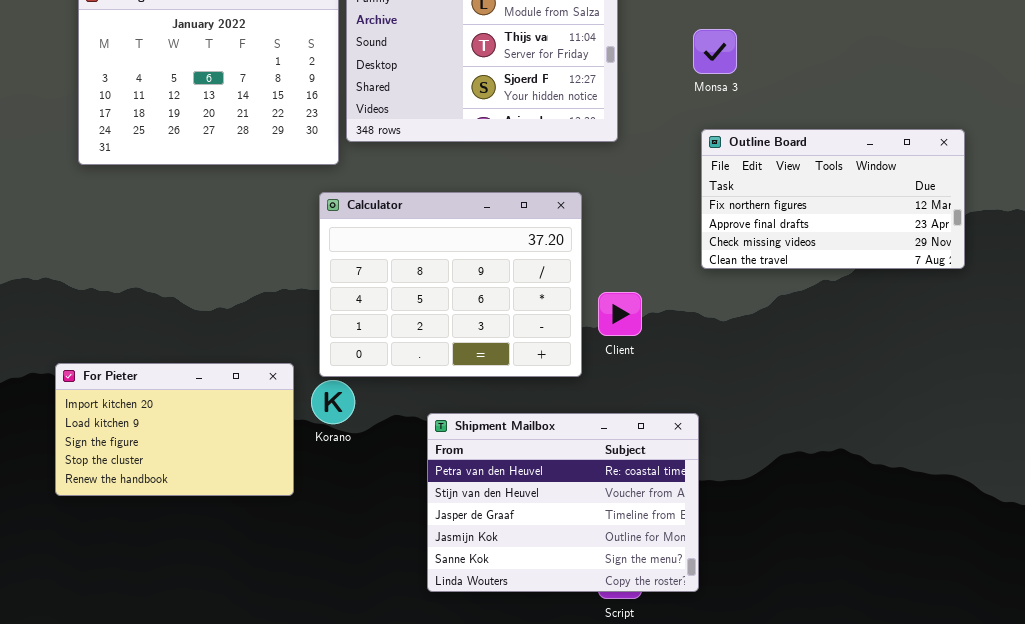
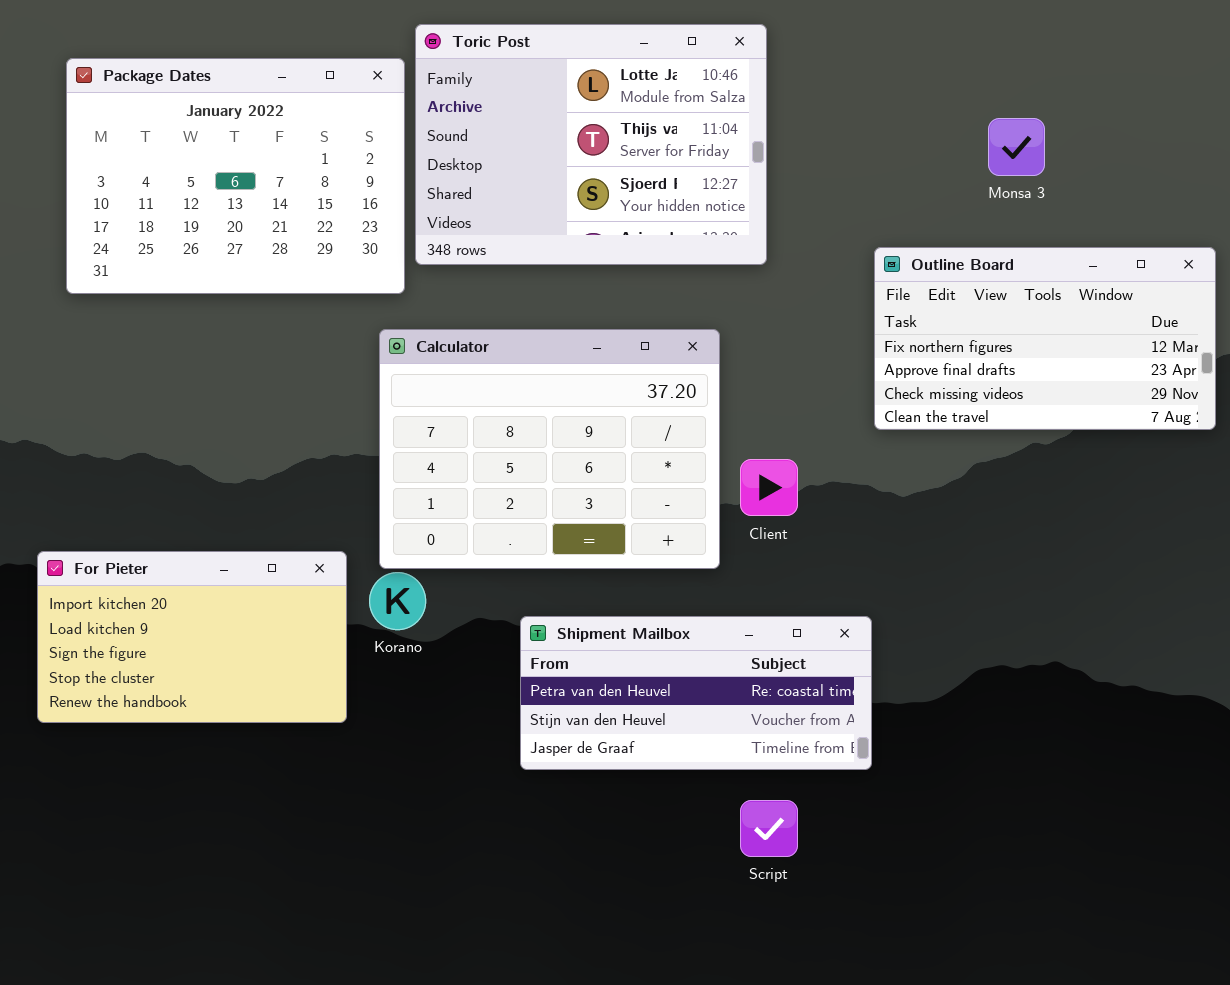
Monsa 3: [693,29,737,74] -> [988,118,1045,176], moved
Shipment Mailbox: [427,413,699,592] -> [520,616,872,770], resized

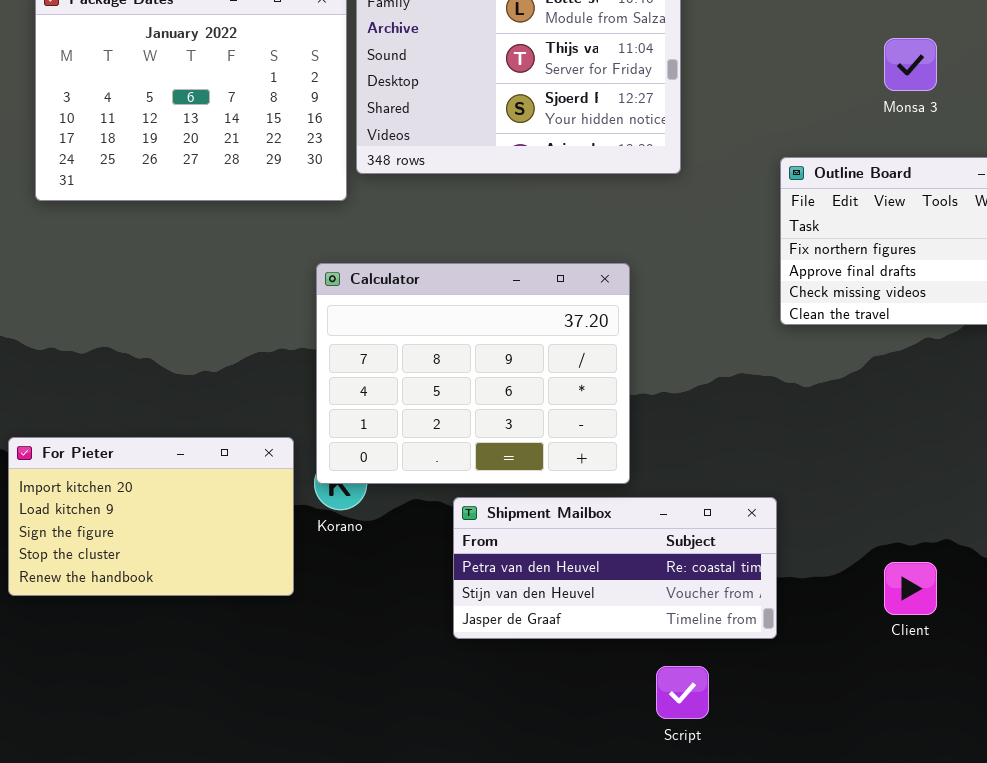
Calculator: [379,329,720,569] -> [316,263,630,484], moved
Client: [740,459,798,516] -> [884,562,937,615], moved

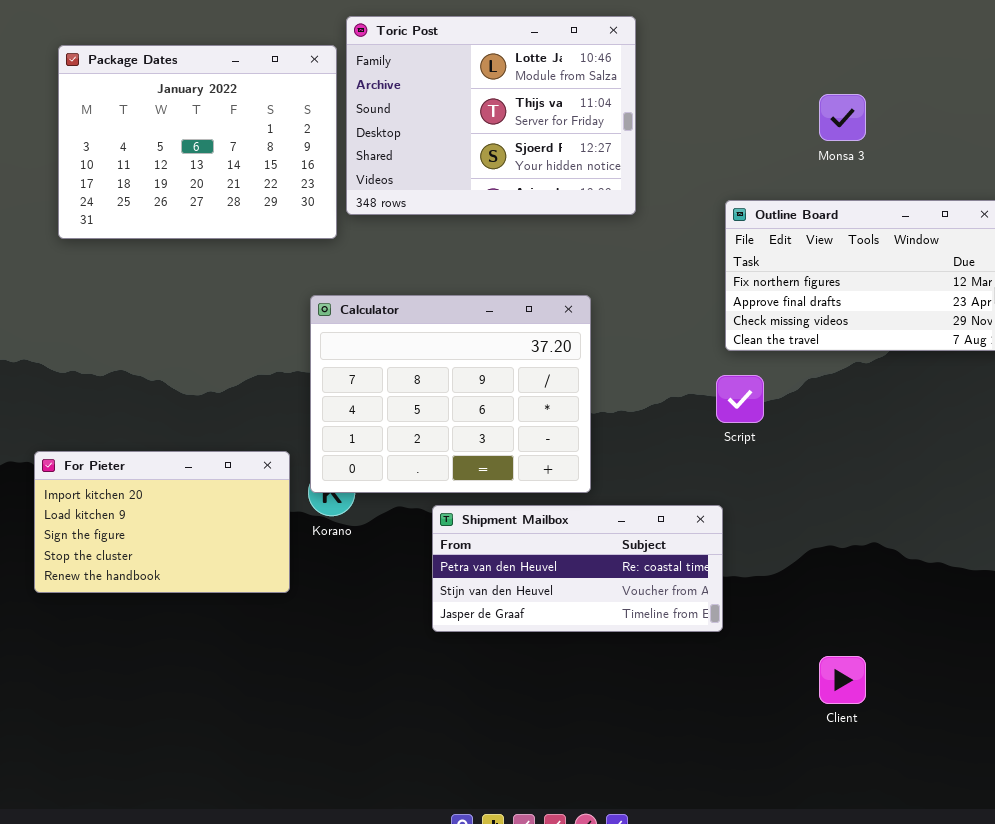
Client: [884,562,937,615] -> [819,656,866,704], moved
Script: [656,666,709,719] -> [716,375,764,423], moved

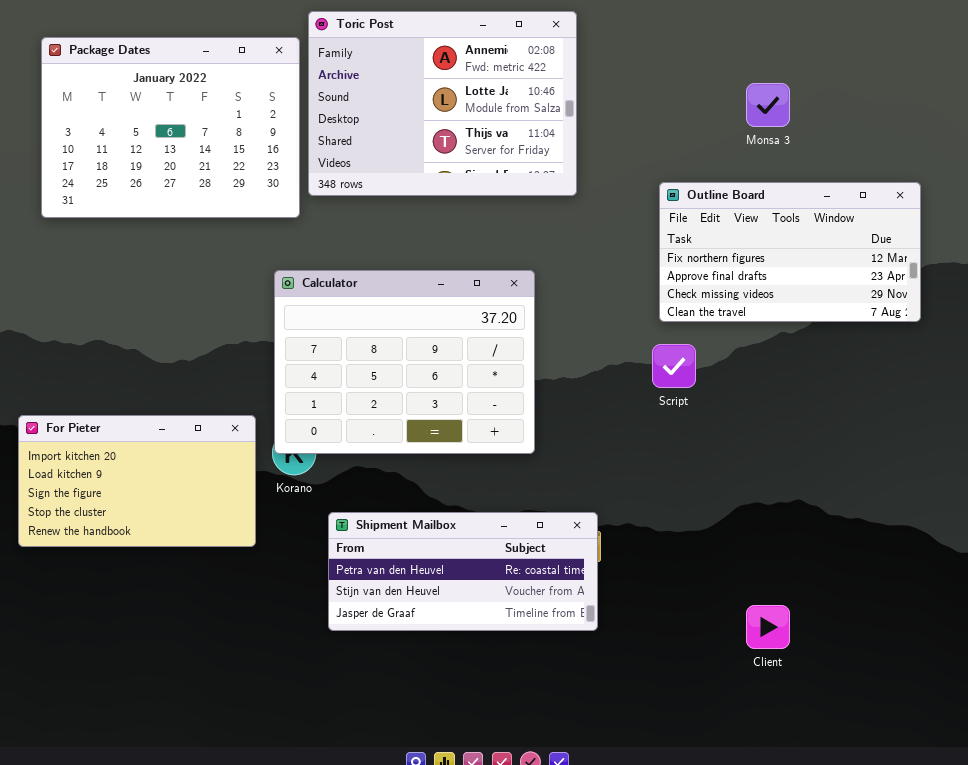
Toric Post: [346,16,636,215] -> [308,11,577,196], scrolled up 1 row
Shipment Mailbox: [432,505,723,632] -> [328,512,598,631], moved

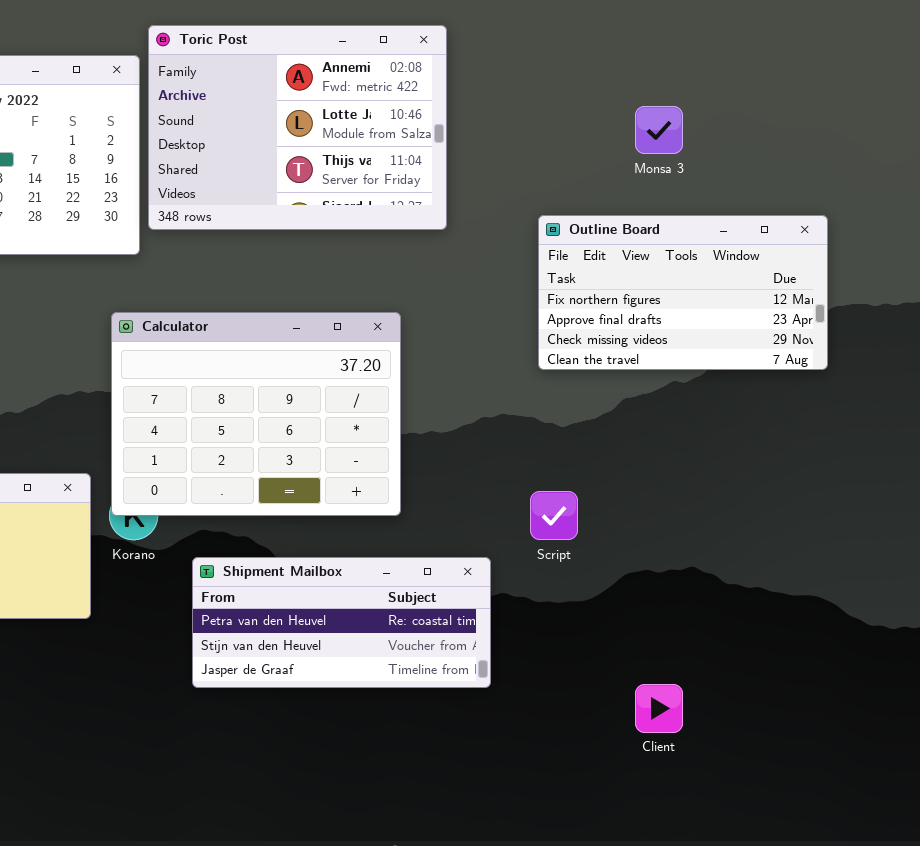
Script: [652,344,696,388] -> [530,491,578,540], moved
Shipment Mailbox: [328,512,598,631] -> [192,557,491,688], moved

